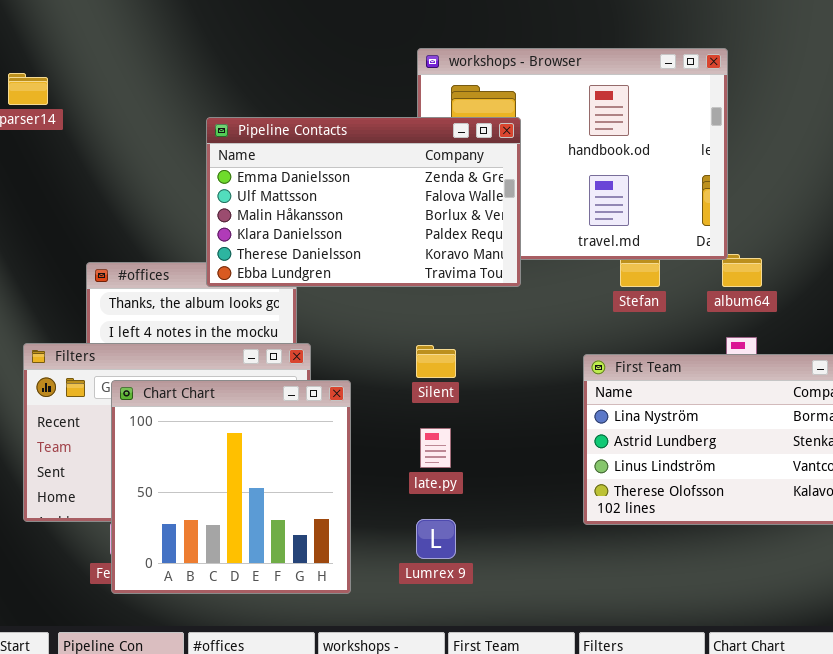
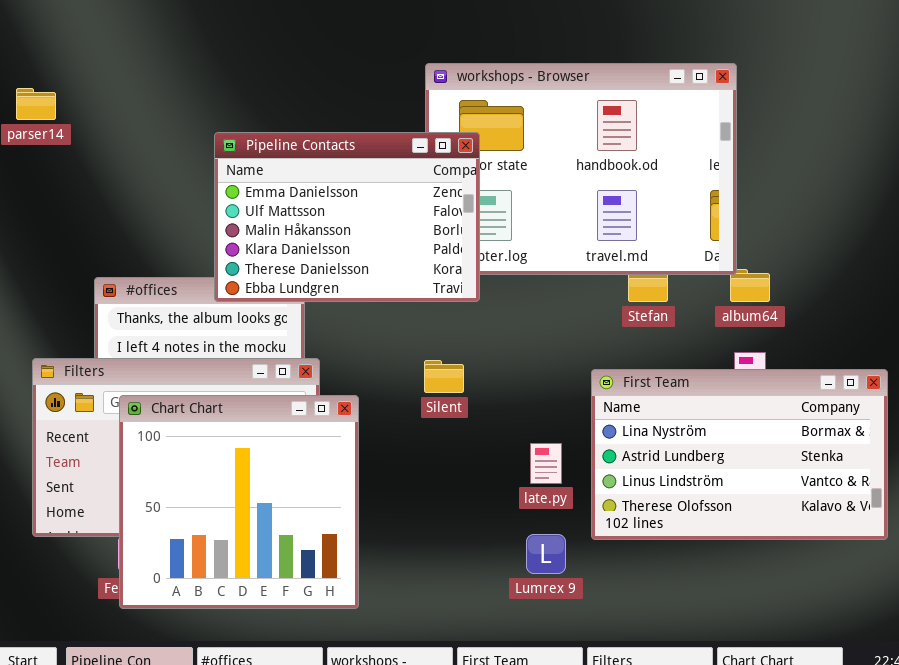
Pipeline Contacts: [206,117,521,287] -> [214,132,480,302], resized
late.py: [420,428,451,468] -> [530,443,562,484], moved
Lumrex 9: [416,519,456,559] -> [526,534,566,574], moved

